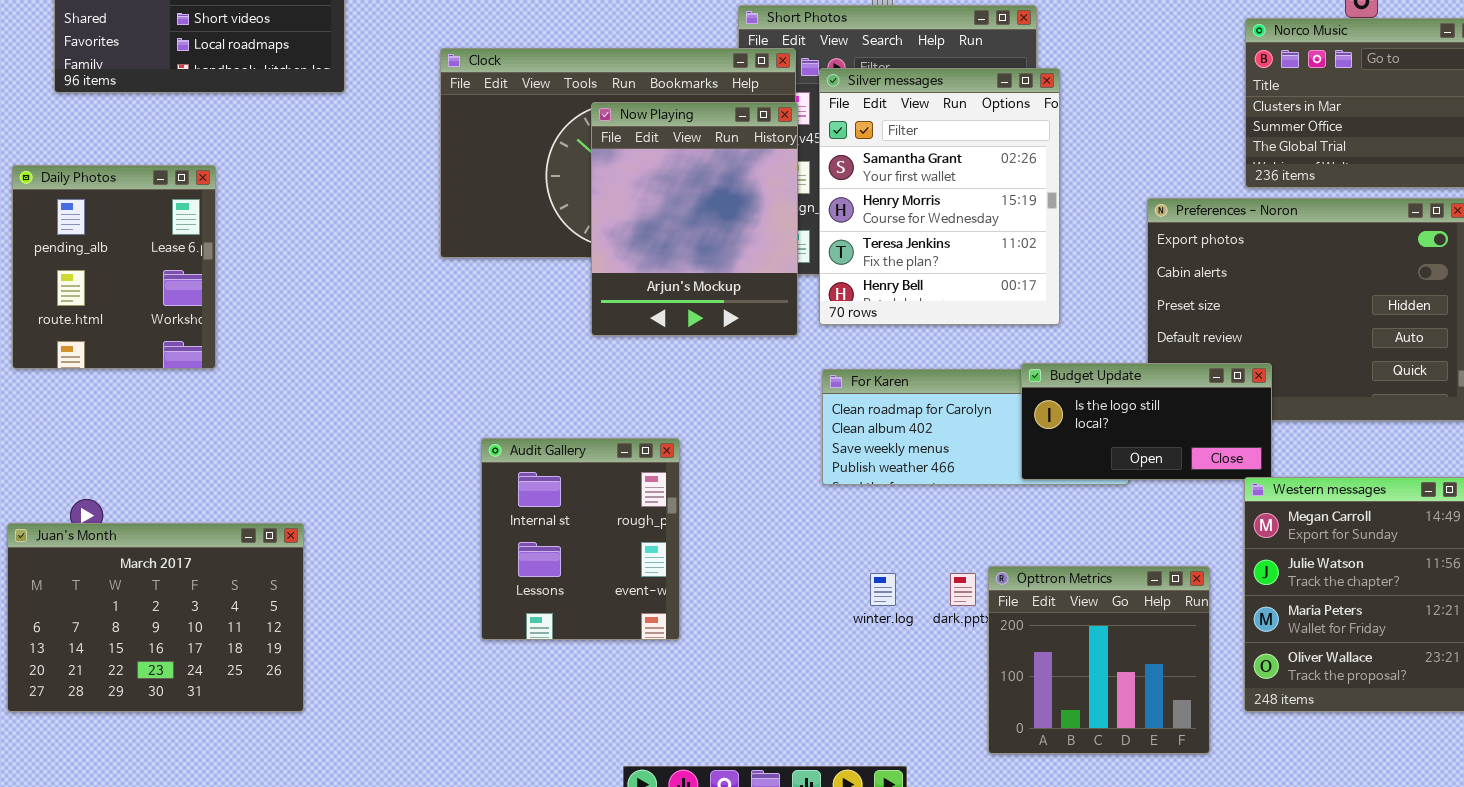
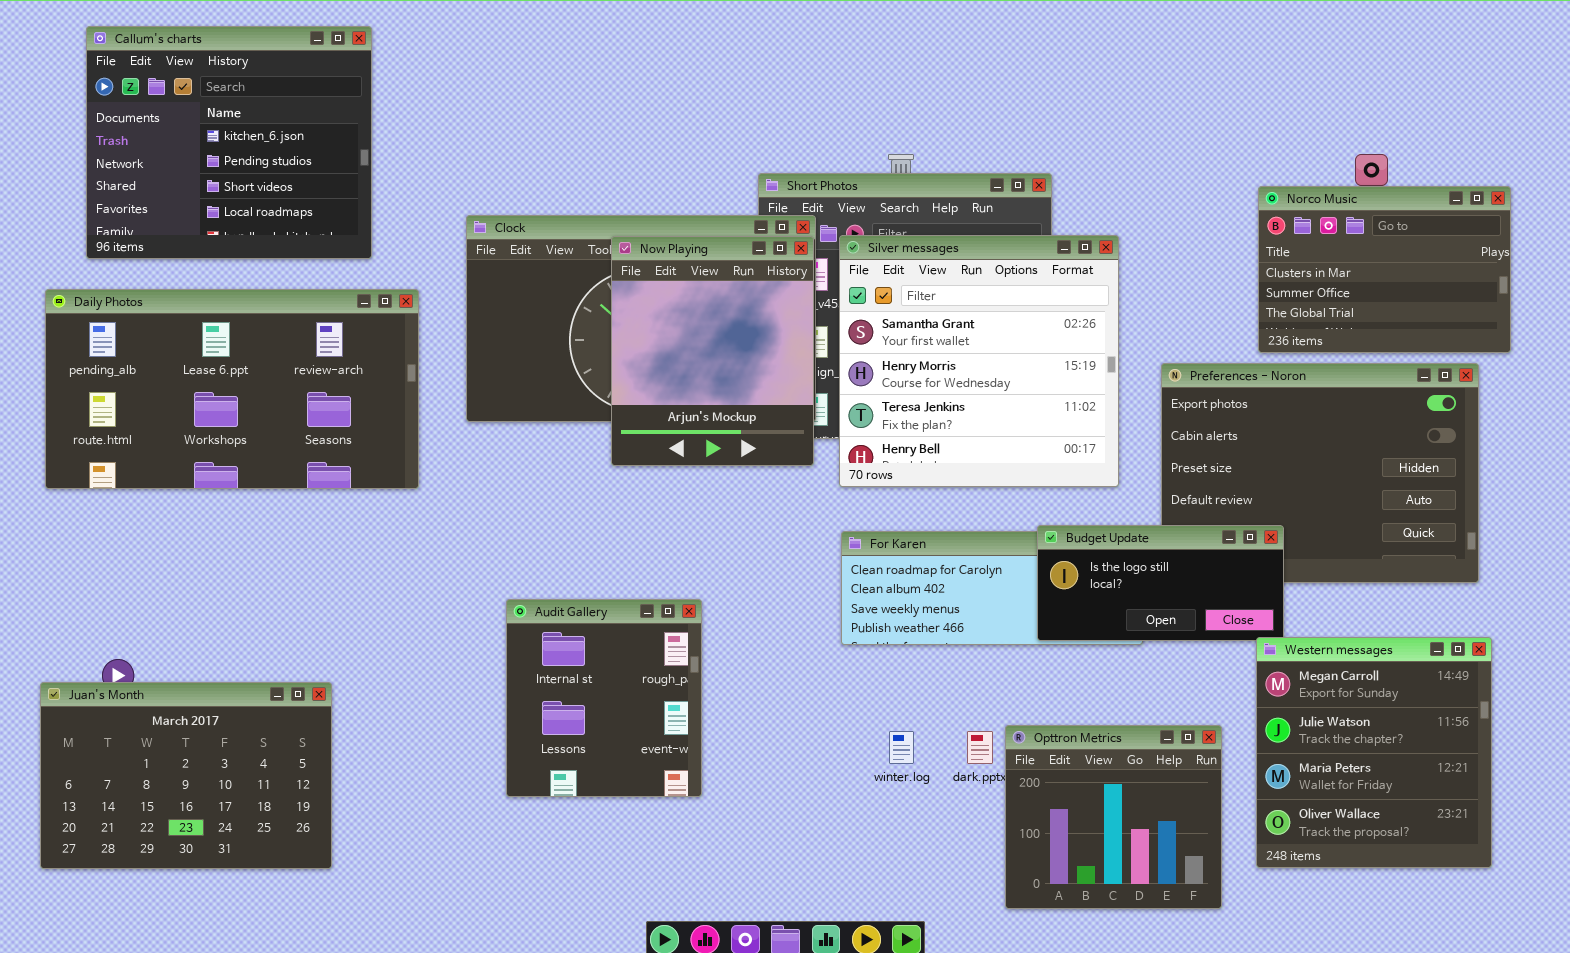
Silver messages: [819,68,1060,325] -> [839,235,1119,487], resized
Now Playing: [591,102,798,336] -> [611,236,814,466], moved
Daily Photos: [12,165,216,369] -> [45,289,419,489], moved, resized

